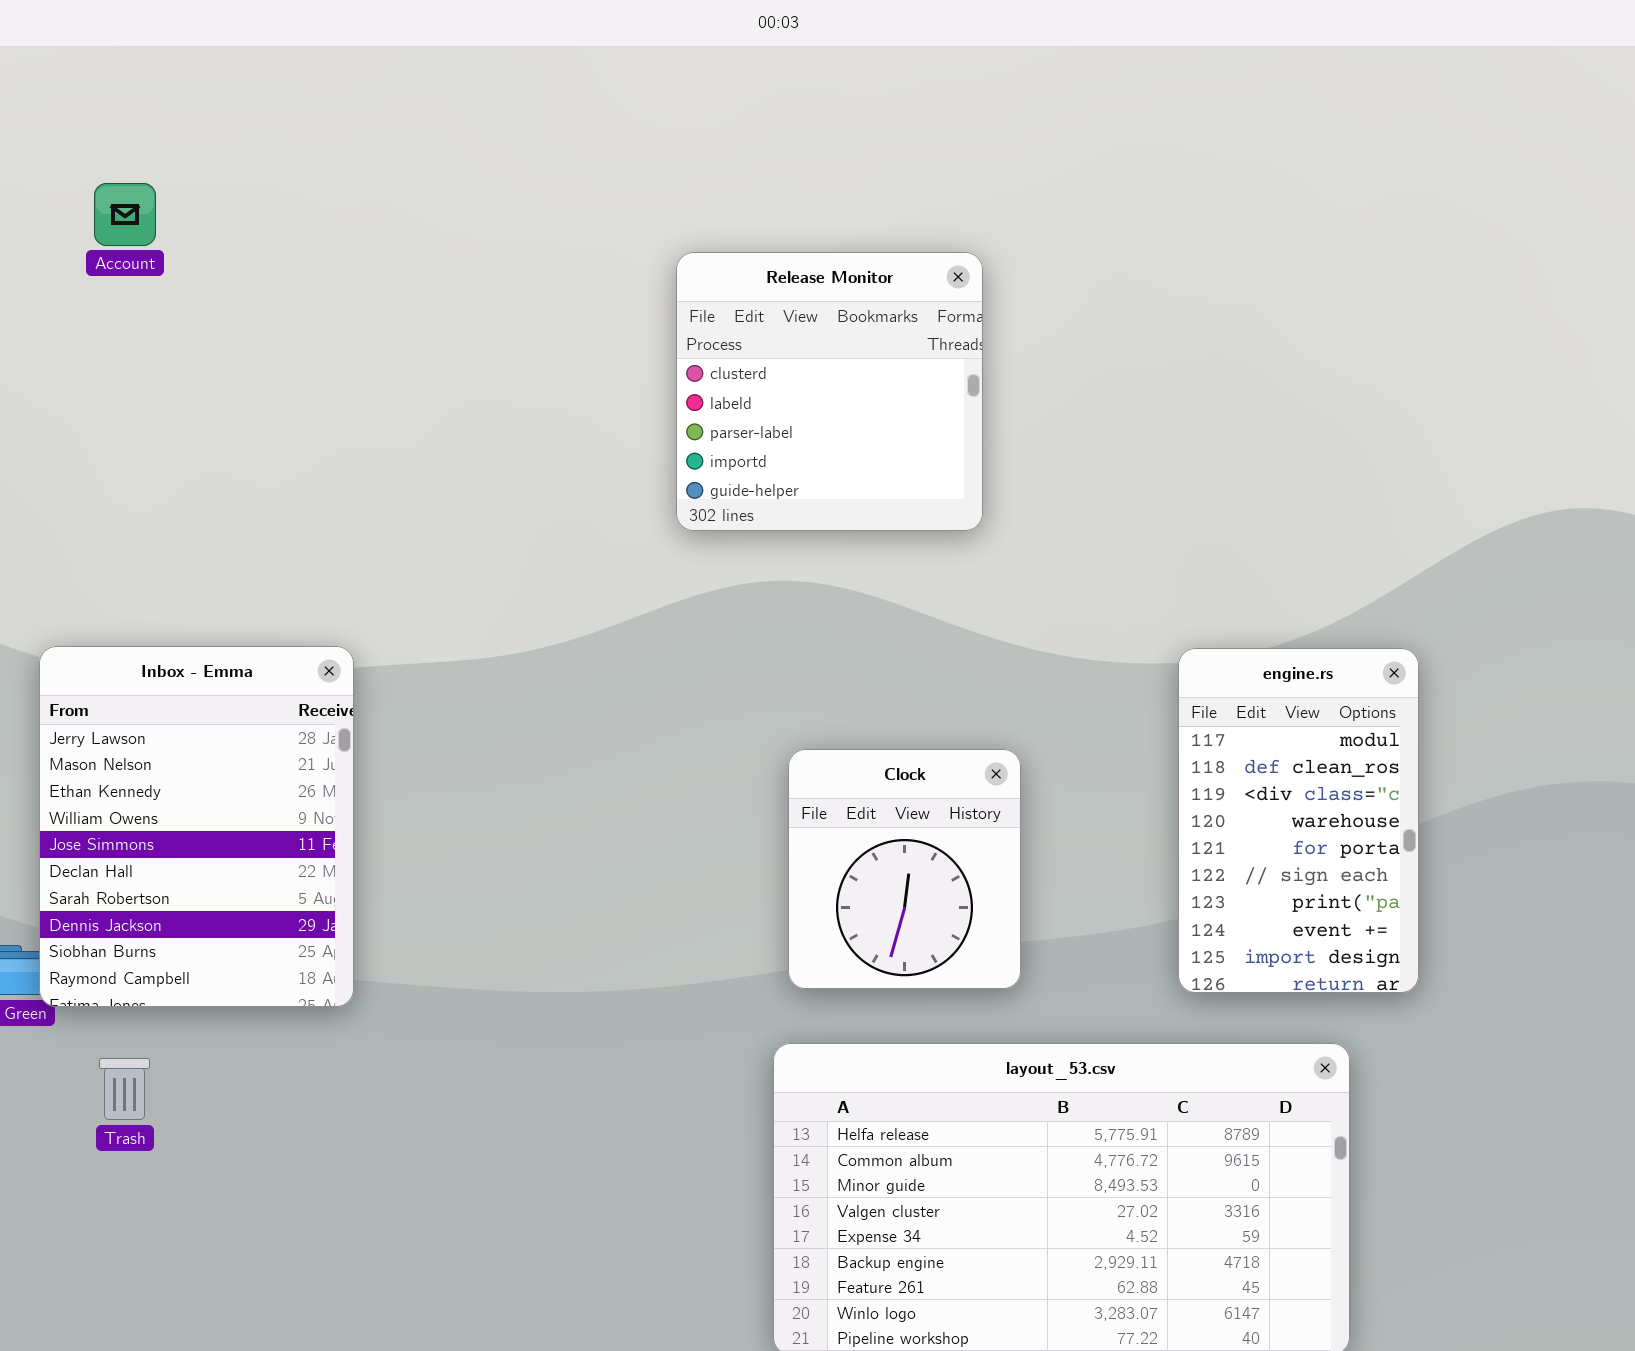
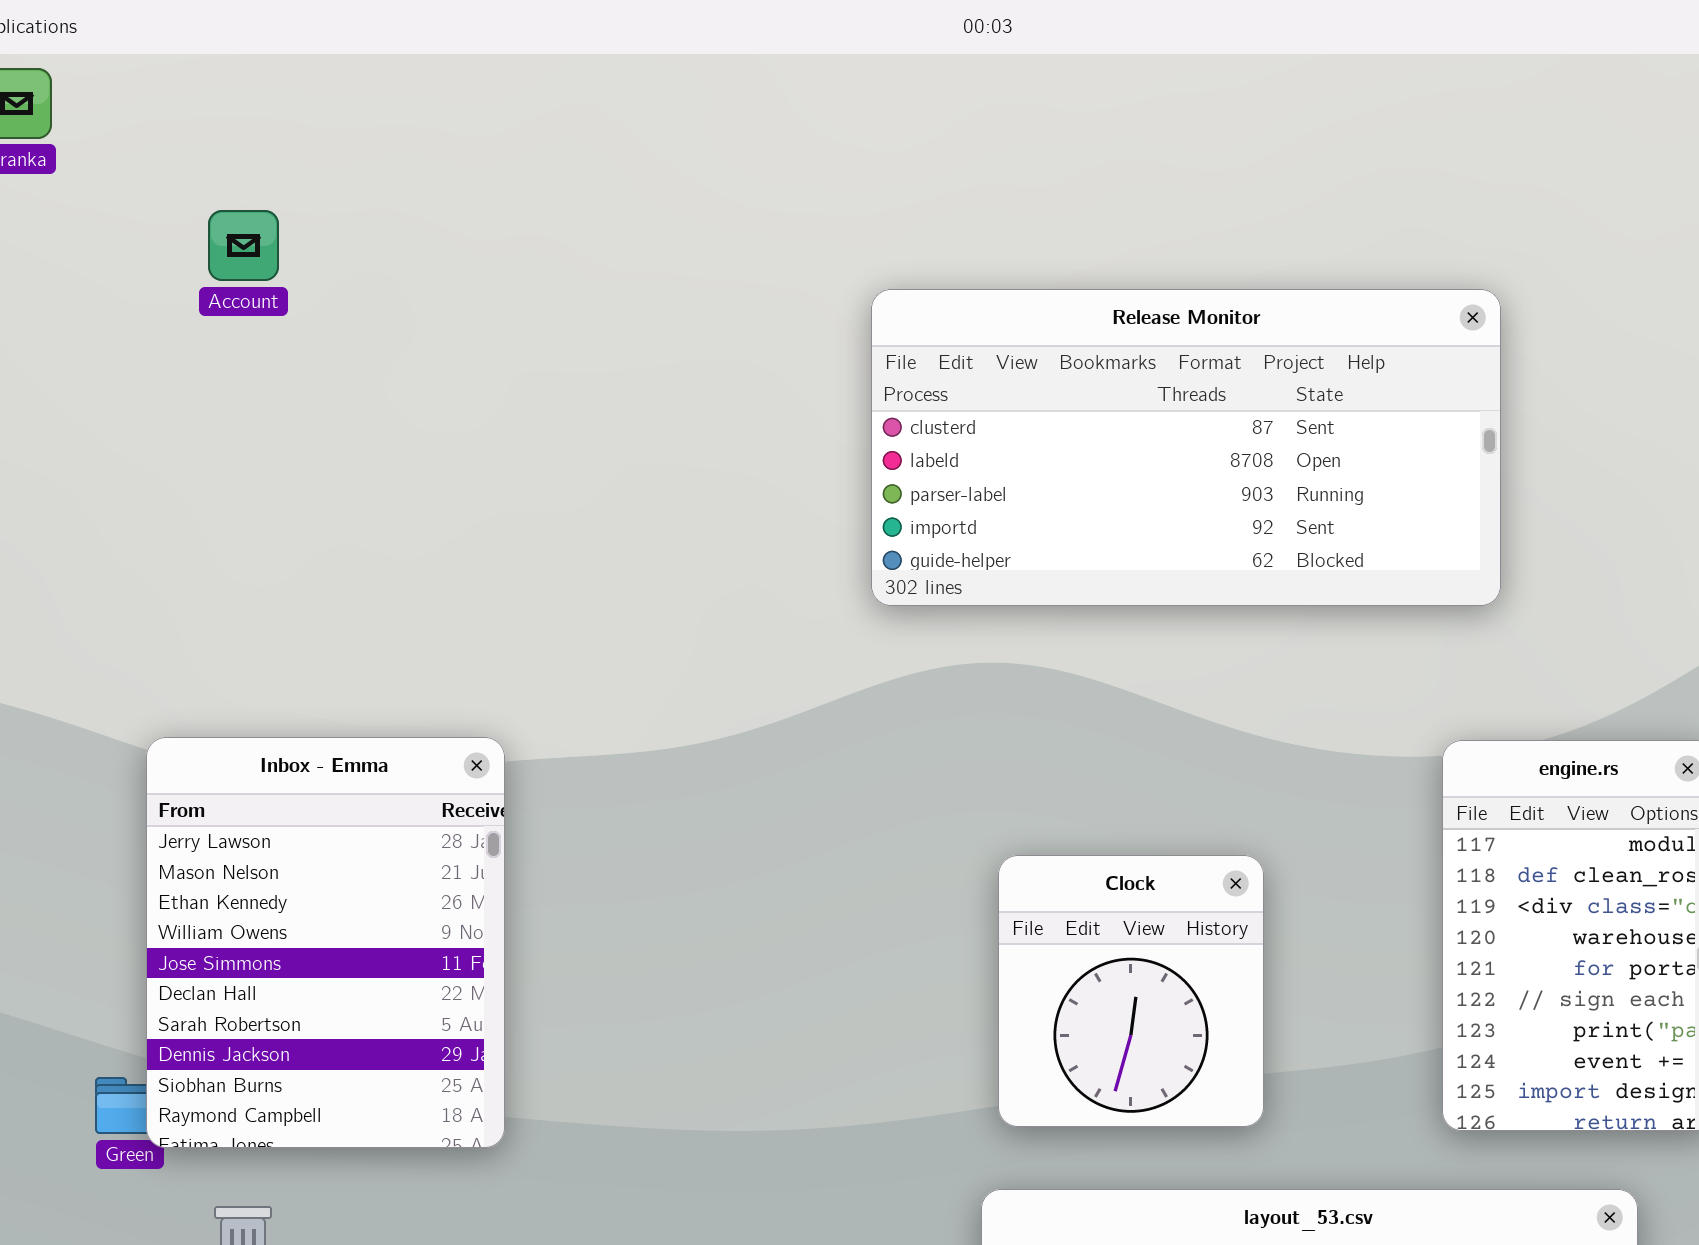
Release Monitor: [676,252,983,531] -> [871,289,1501,606], resized

